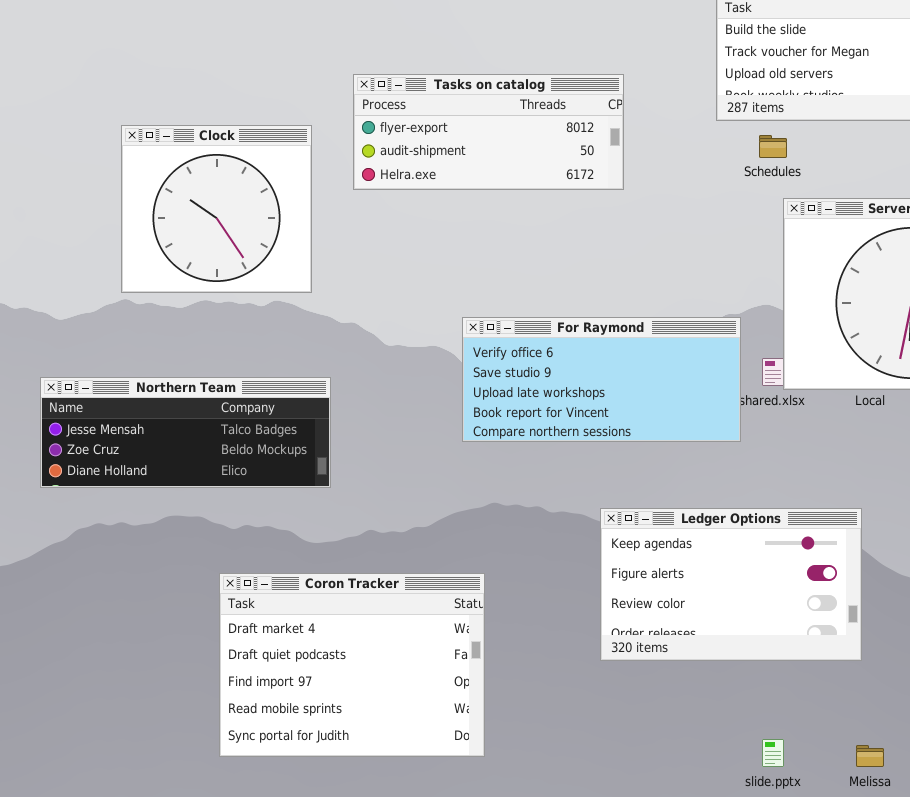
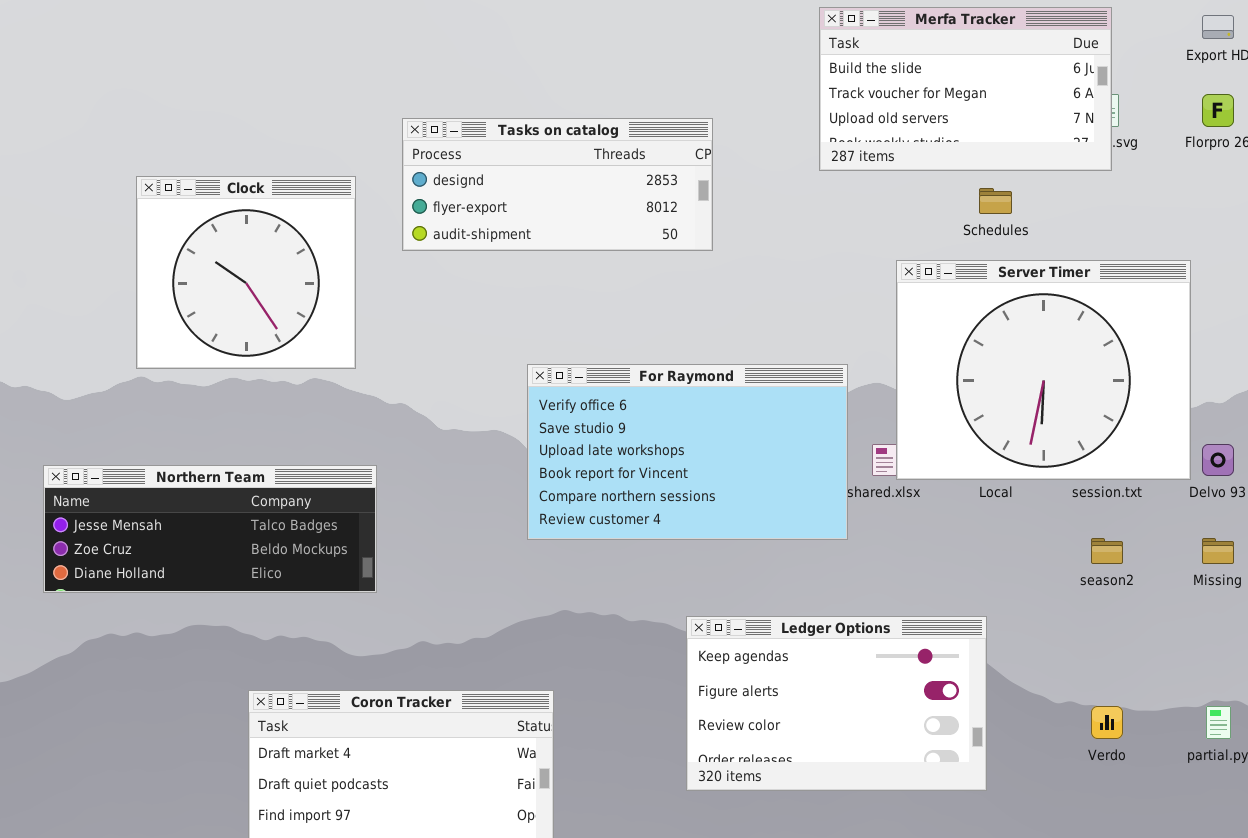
Tasks on catalog: [353,74,624,190] -> [402,118,713,251], scrolled up 1 row
Schedules: [759,135,787,158] -> [979,188,1012,214], moved
For Raymond: [462,317,741,442] -> [527,364,848,540], resized

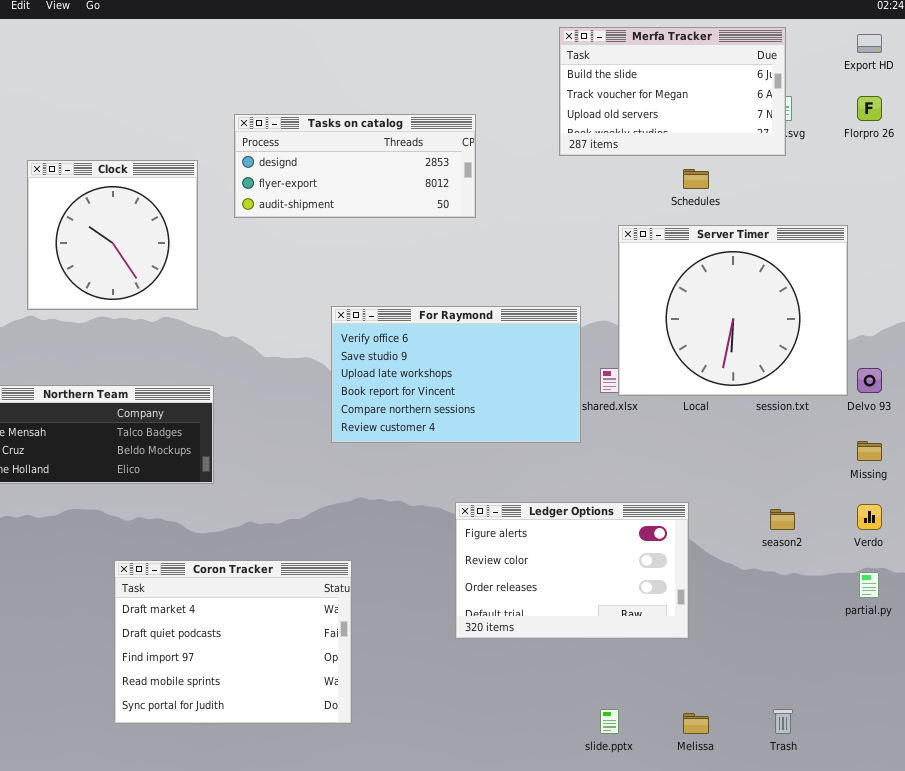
season2: [1091,538,1123,564] -> [770,509,795,530], moved
Ledger Options: [686,616,987,791] -> [455,502,689,639], scrolled down 1 row
Verdo: [1091,706,1123,739] -> [857,504,882,530], moved

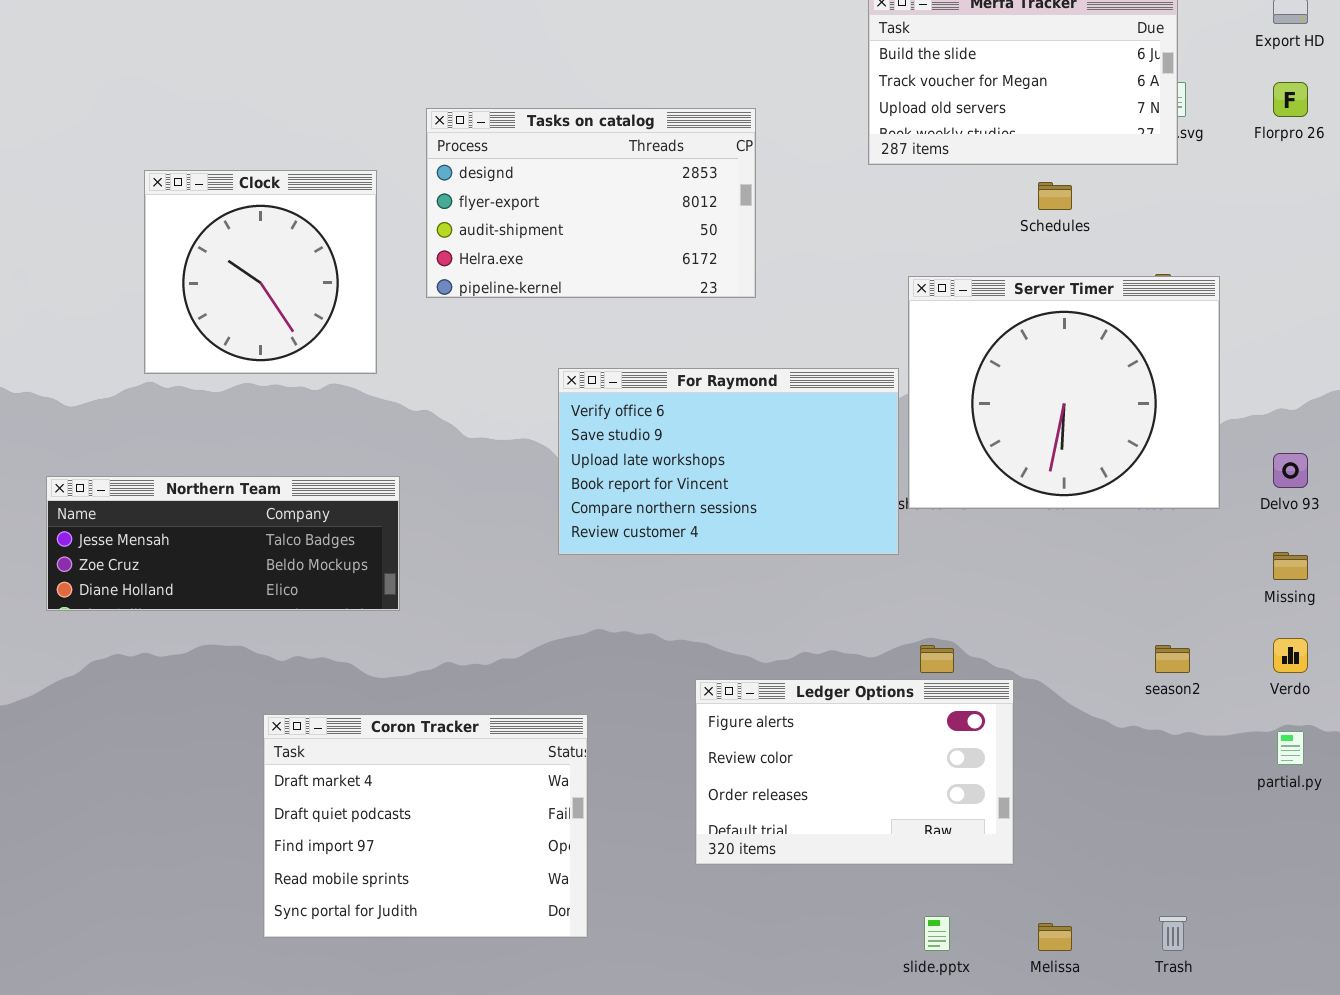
Tasks on catalog: [234,114,476,218] -> [426,108,756,298], resized
Server Timer: [618,225,848,396] -> [908,276,1220,509], moved
Ledger Options: [455,502,689,639] -> [695,679,1014,865], moved

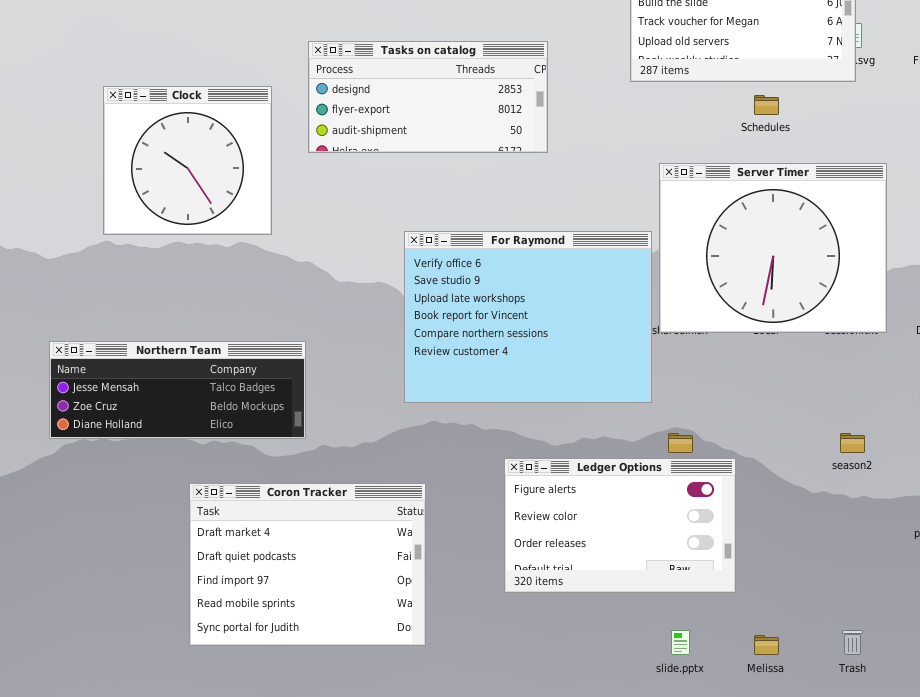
Tasks on catalog: [426,108,756,298] -> [308,41,548,153], resized
For Raymond: [558,368,899,555] -> [404,231,652,403], resized
Northern Team: [46,476,400,611] -> [49,341,306,439], moved

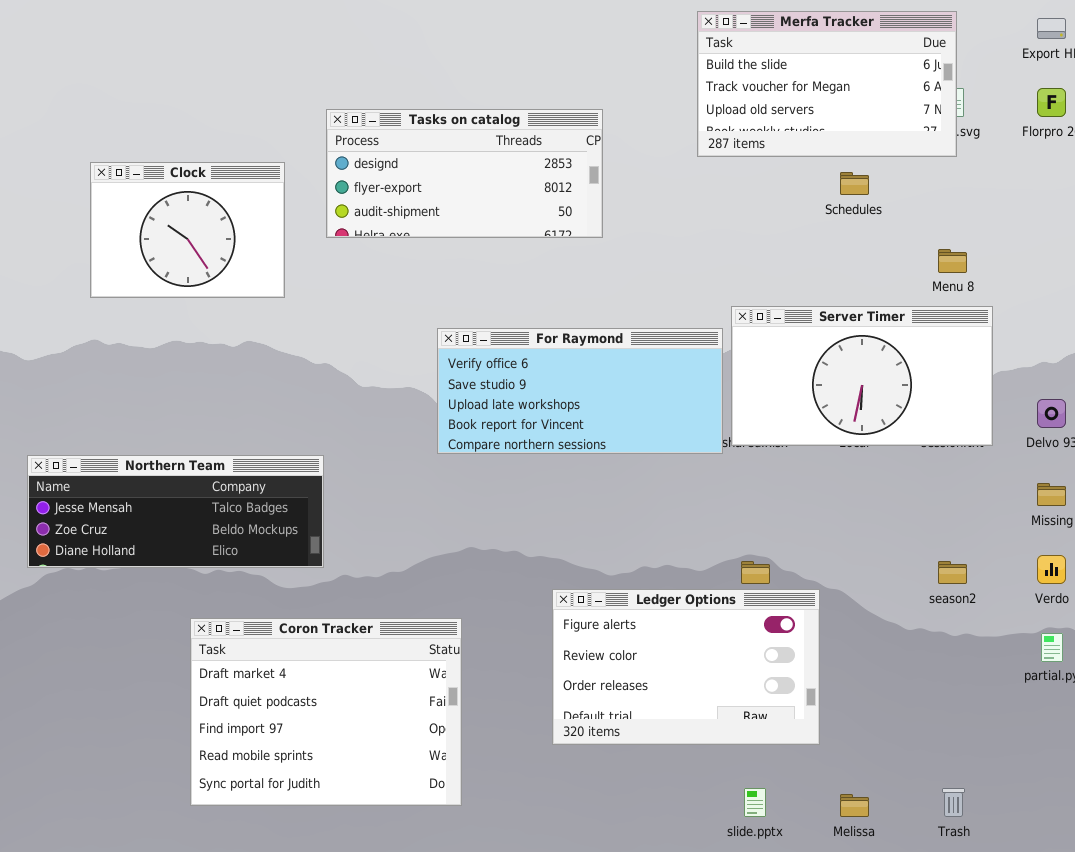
Clock: [103,86,272,235] -> [90,162,285,298], resized
Server Timer: [659,163,887,333] -> [731,306,993,446], resized
For Raymond: [404,231,652,403] -> [437,328,723,454], resized

